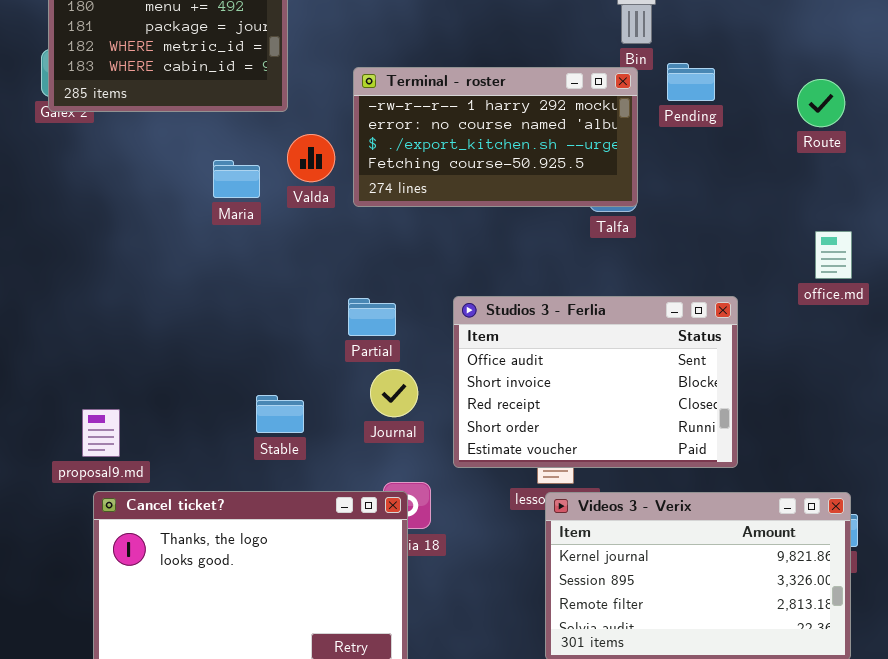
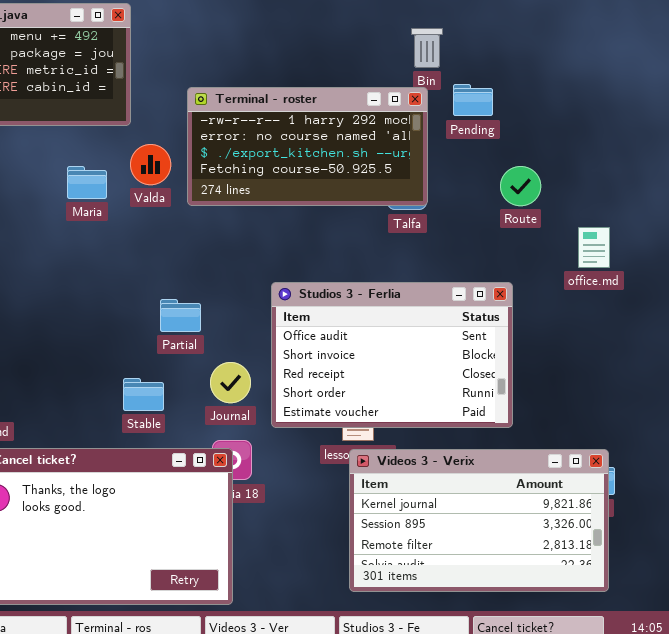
Route: [797,79,845,127] -> [500,166,541,206], moved
Partial: [348,298,396,336] -> [160,299,201,332], moved
Journal: [370,369,418,417] -> [210,362,251,403], moved
Stable: [256,395,304,433] -> [123,378,164,411], moved

